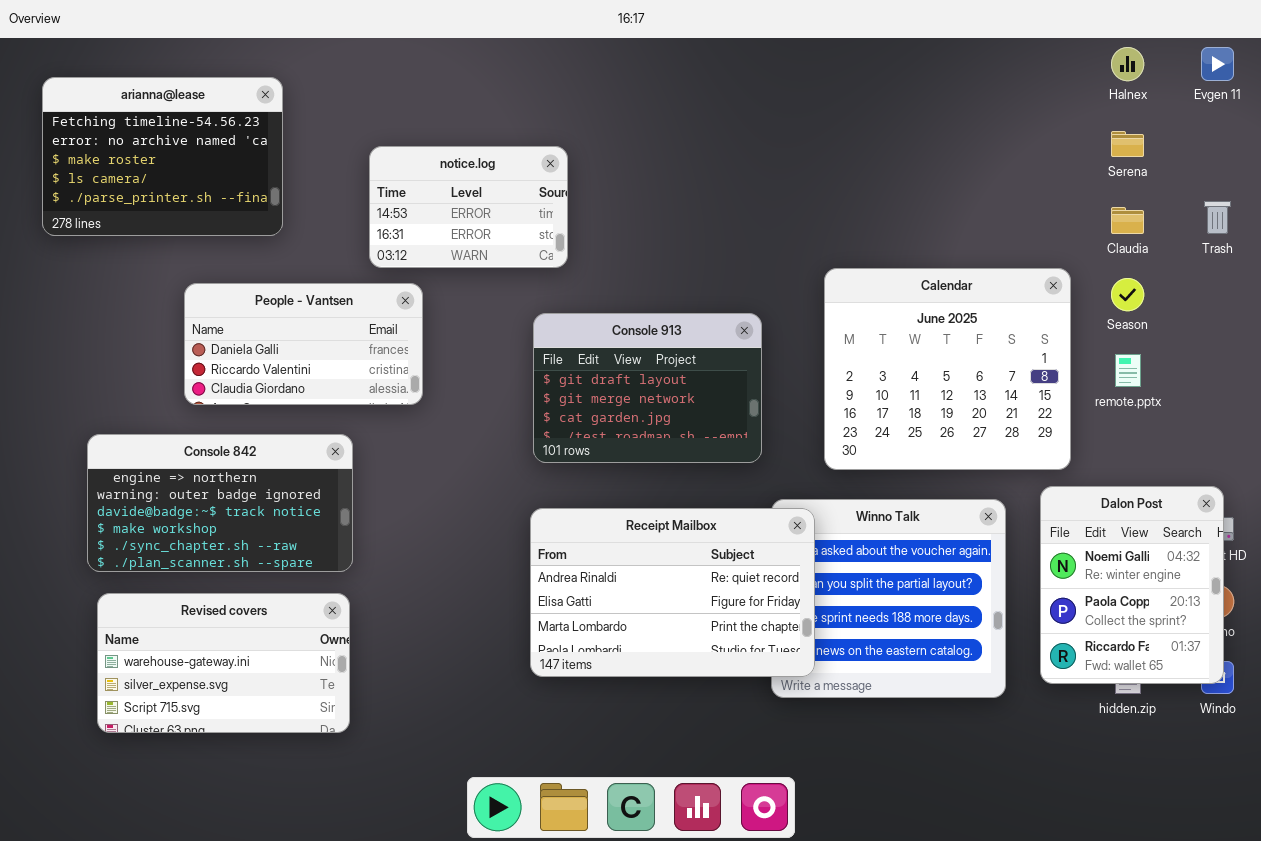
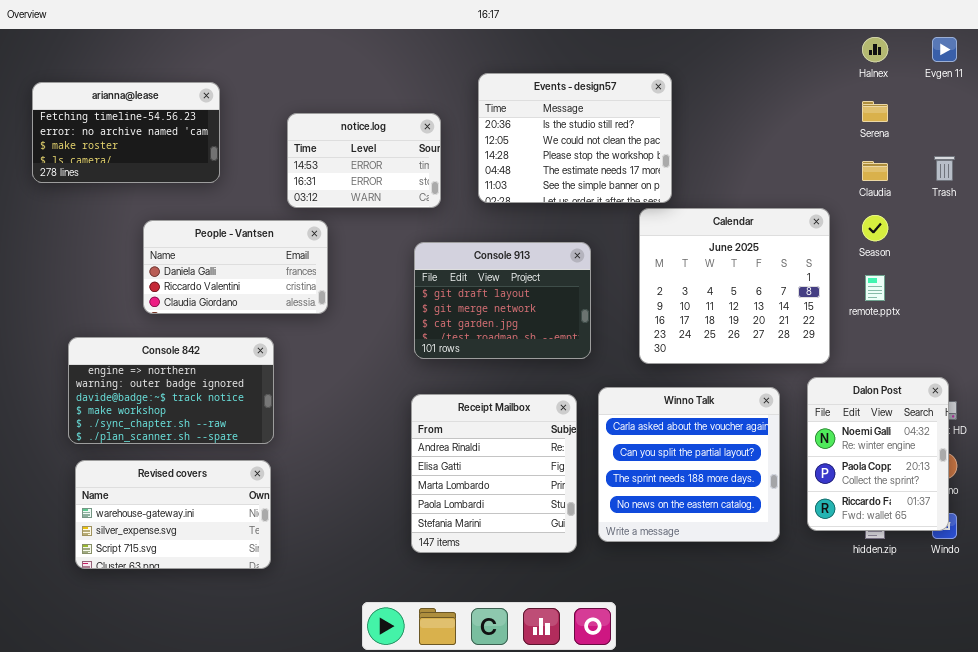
arianna@lease: [42,77,283,236] -> [32,82,220,183], resized
Events - design57: none -> [478,73,672,203], opened
Receipt Mailbox: [530,508,815,677] -> [411,394,577,553], resized

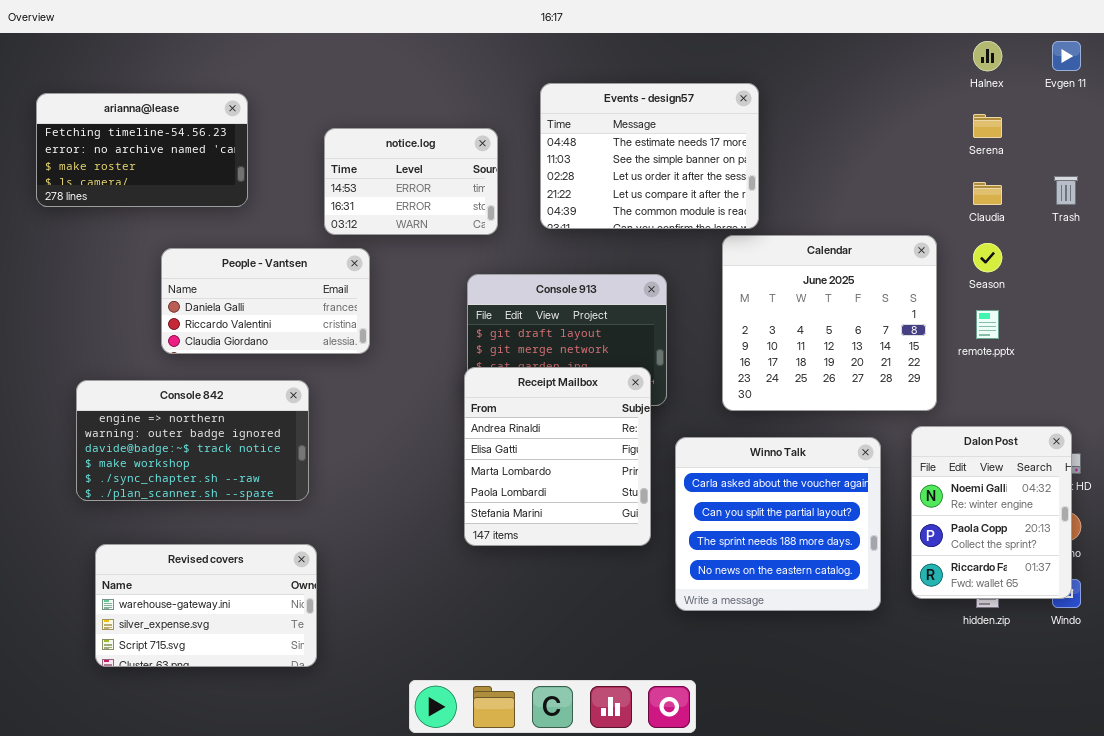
Events - design57: [478,73,672,203] -> [540,83,759,229], scrolled down 3 rows
Receipt Mailbox: [411,394,577,553] -> [464,367,651,546], moved
Revised covers: [75,460,271,569] -> [95,544,317,667], moved

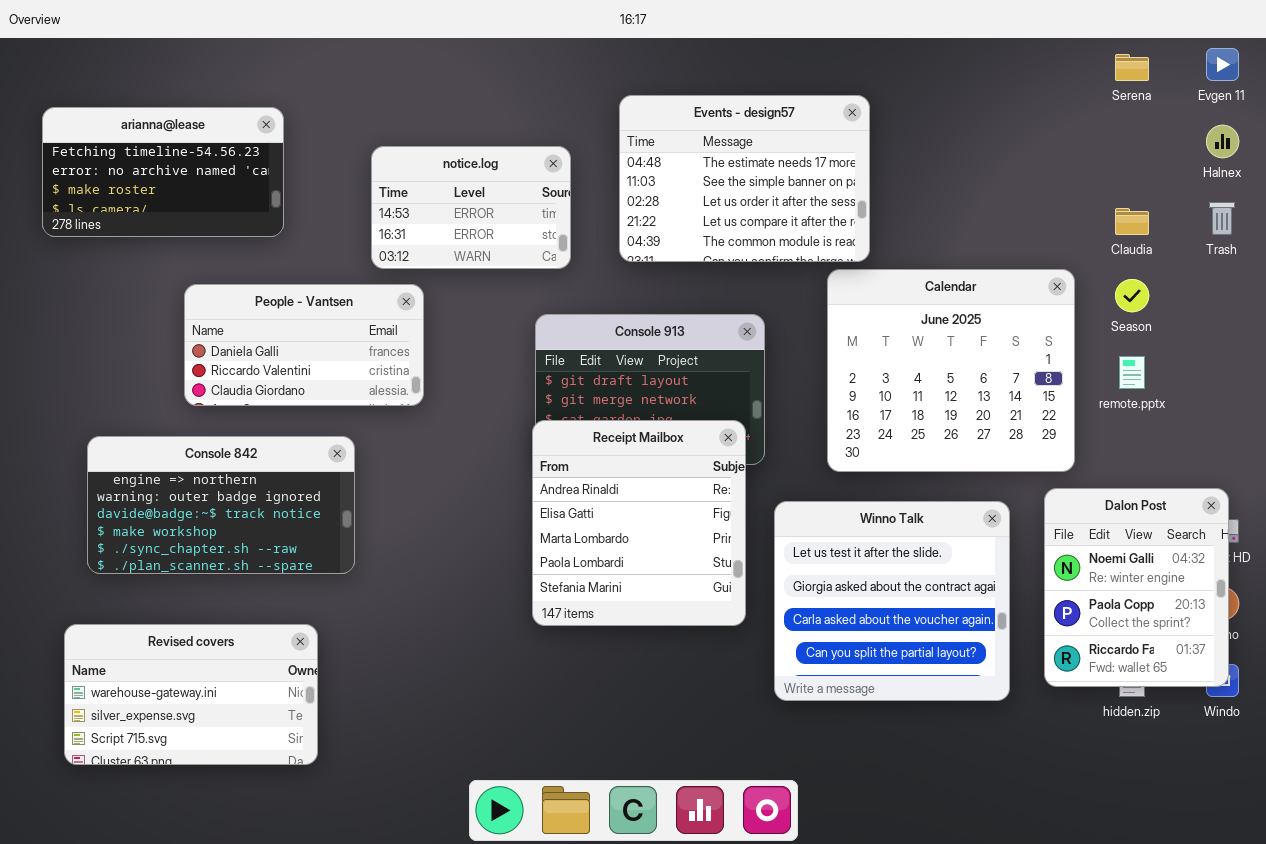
Halnex: [973,41,1002,71] -> [1206,125,1239,158], moved
Serena: [973,114,1002,138] -> [1115,54,1149,81], moved
Winno Talk: [675,437,881,611] -> [774,501,1010,701], scrolled up 2 rows
Revised covers: [95,544,317,667] -> [64,624,318,765], moved

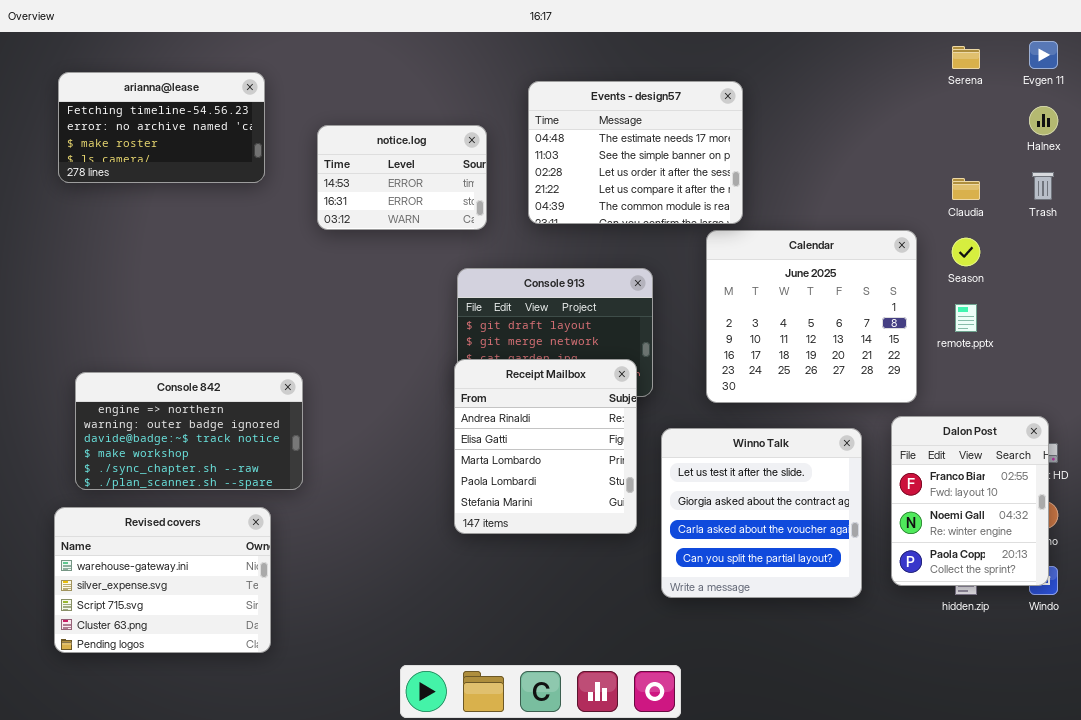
arianna@lease: [42,107,284,237] -> [58,72,265,183], moved
People - Vantsen: [184,284,424,406] -> none, closed
Dalon Post: [1044,488,1229,687] -> [891,416,1049,586], scrolled up 1 row
Revised covers: [64,624,318,765] -> [54,507,271,653], resized

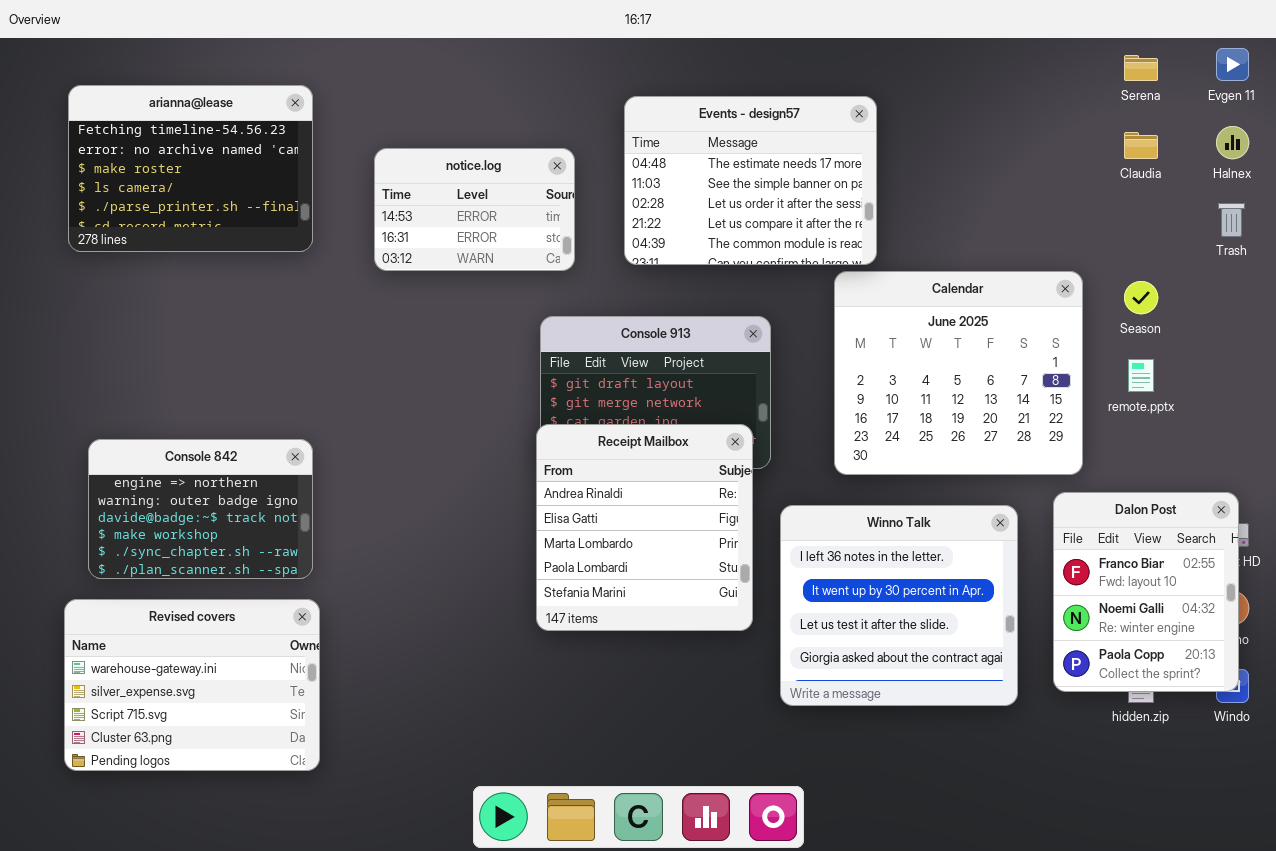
arianna@lease: [58,72,265,183] -> [68,85,313,252], resized
Claudia: [952,178,980,200] -> [1124,132,1158,159], moved
Console 842: [75,372,303,490] -> [88,439,313,579], resized
Winno Talk: [661,428,862,598] -> [780,505,1018,706], scrolled up 2 rows

